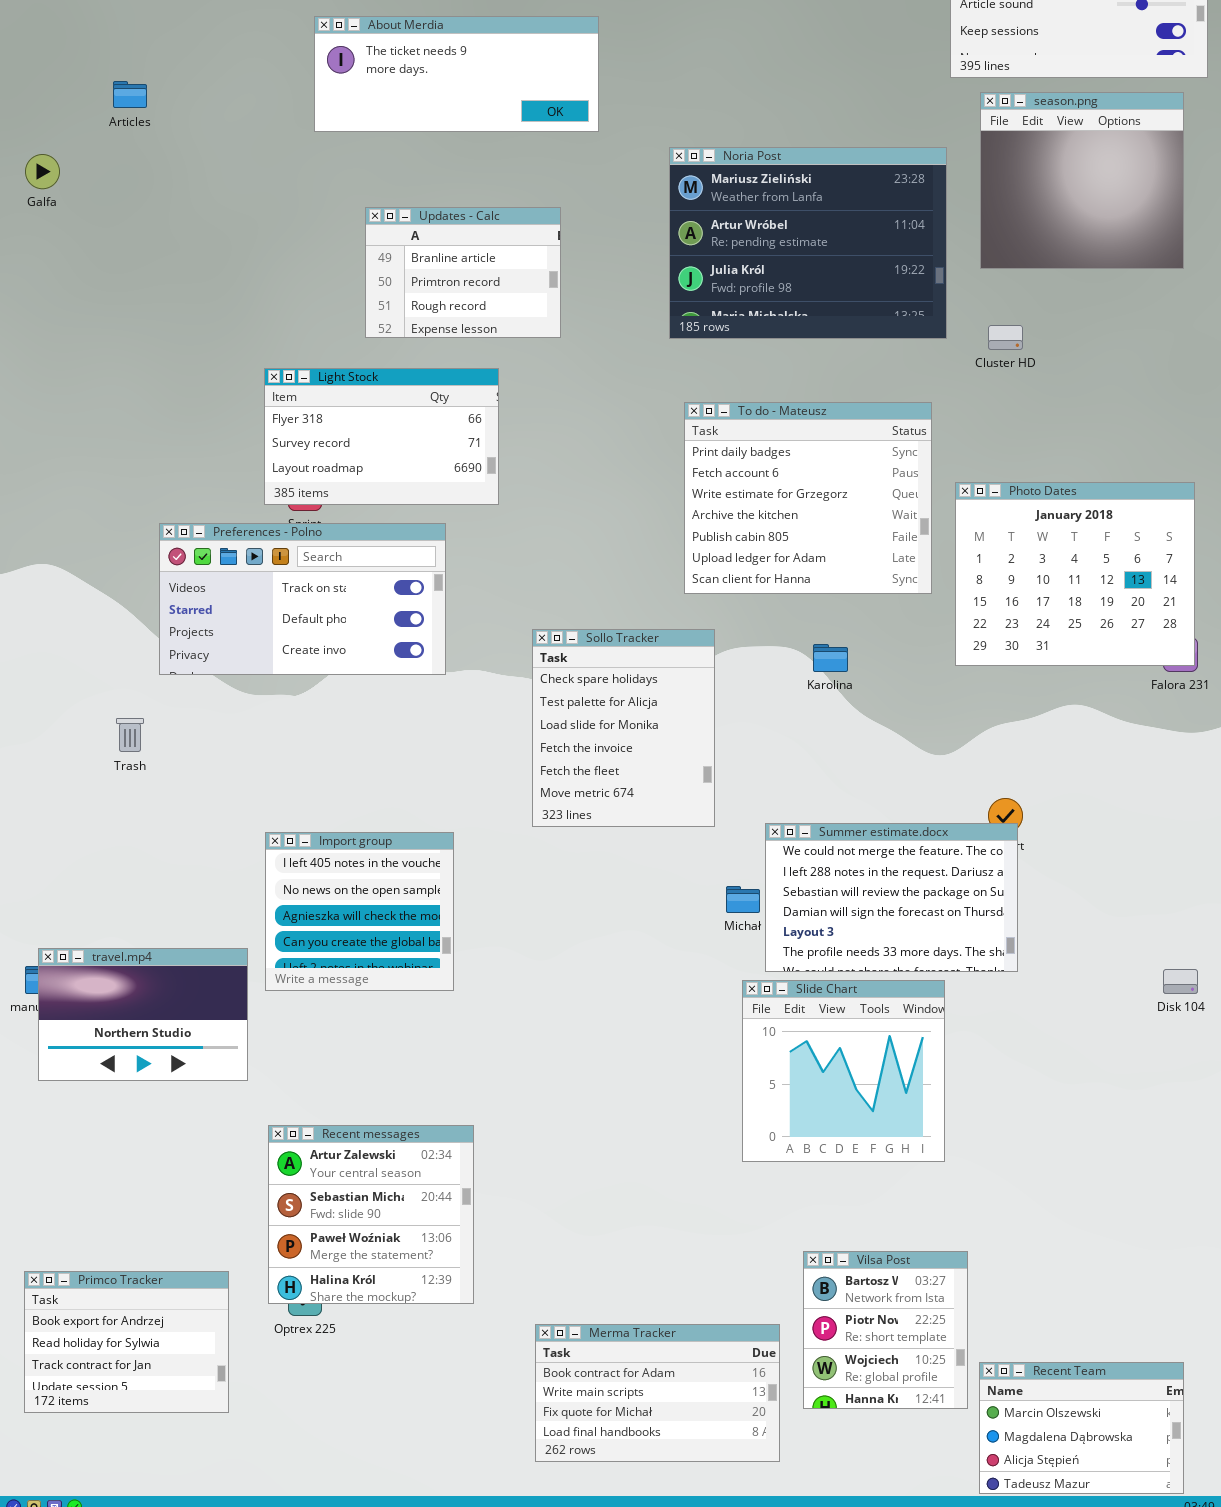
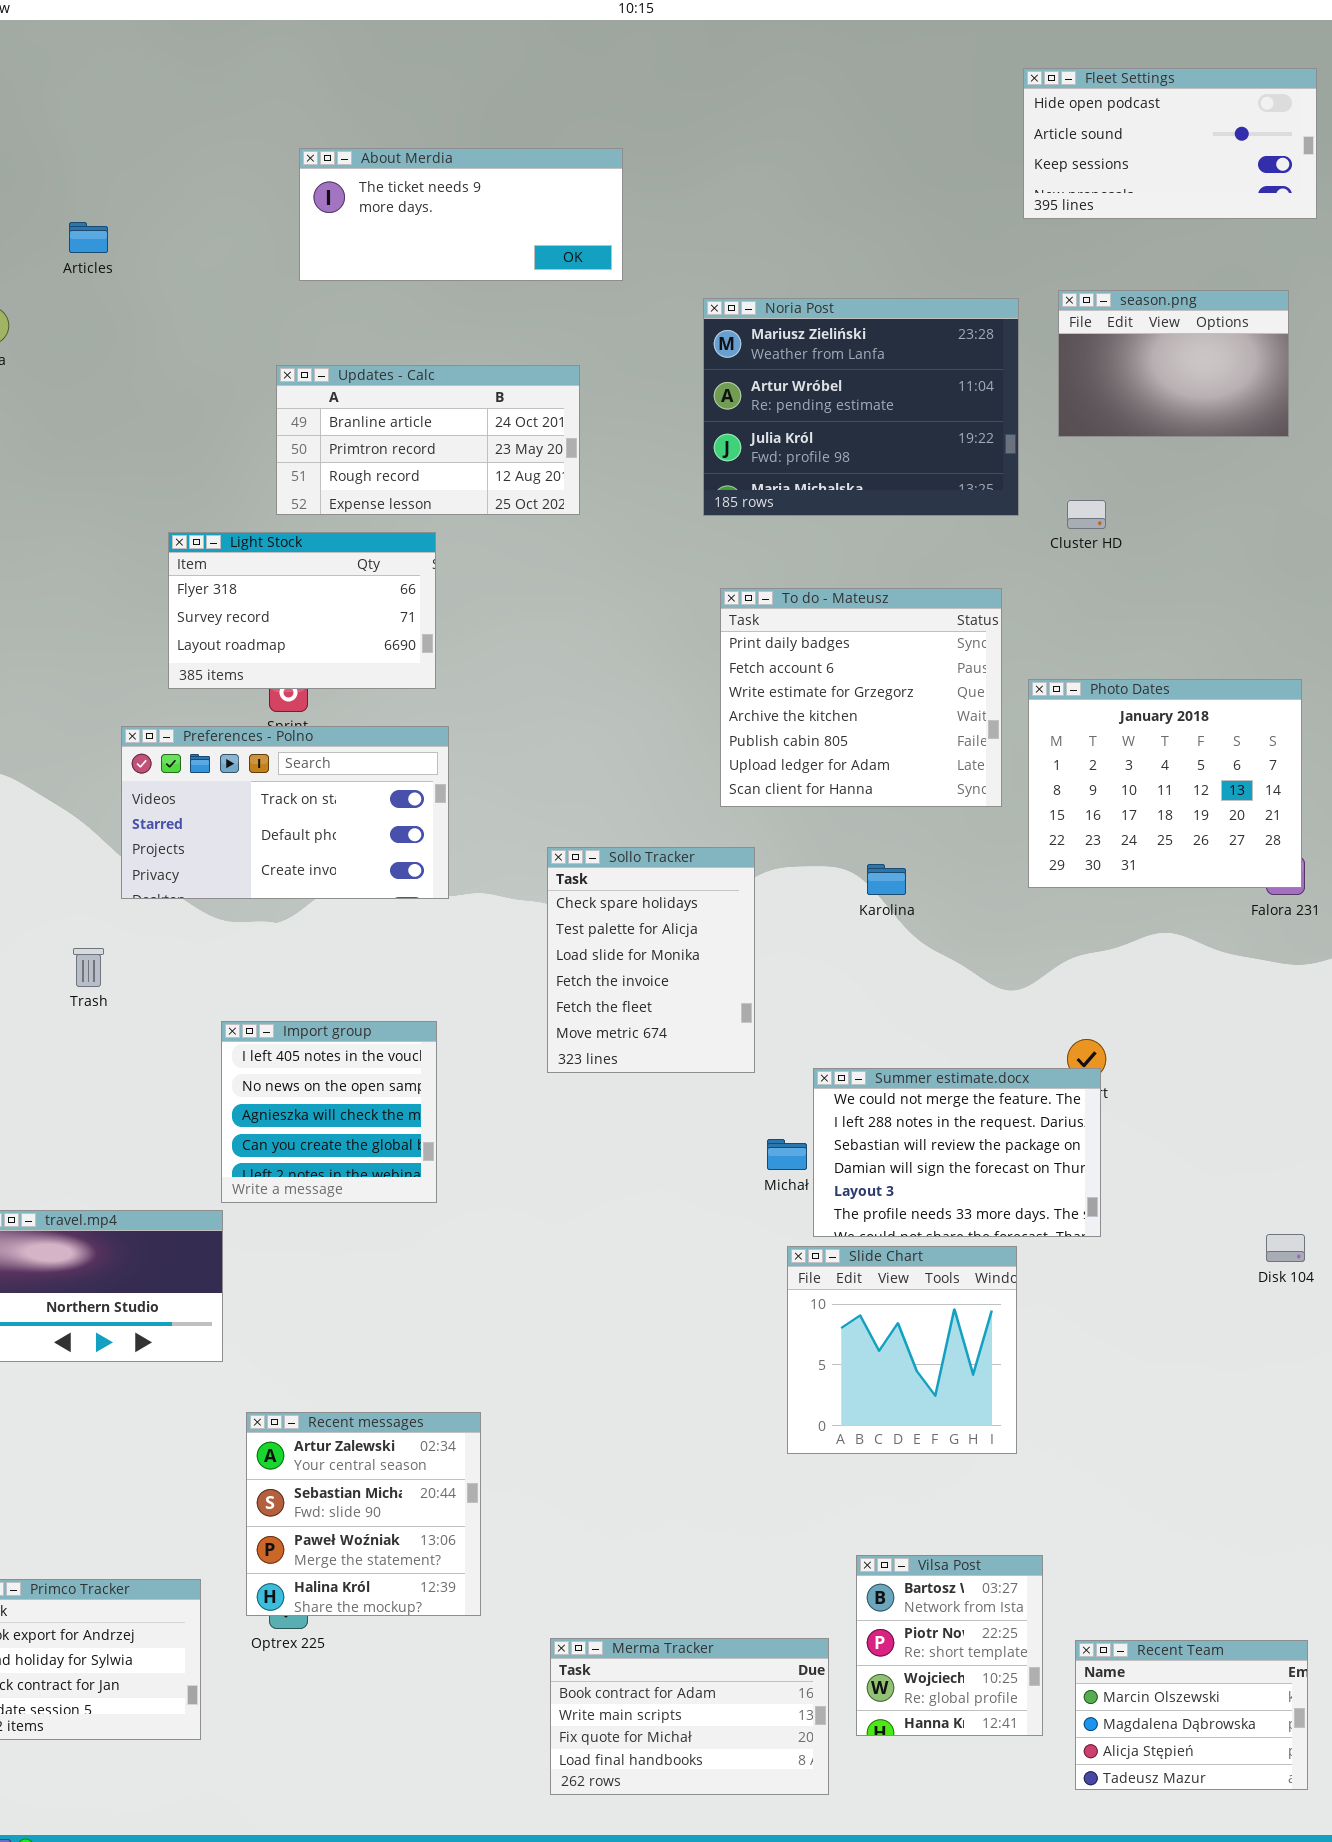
season.png: [980,92,1184,269] -> [1058,290,1289,437], resized
Updates - Calc: [365,207,561,338] -> [276,365,580,515], resized
Light Stock: [264,368,499,505] -> [168,532,436,689], moved
Import group: [265,832,454,991] -> [221,1021,437,1203], moved
Recent Team: [979,1362,1184,1494] -> [1075,1640,1308,1790], moved

